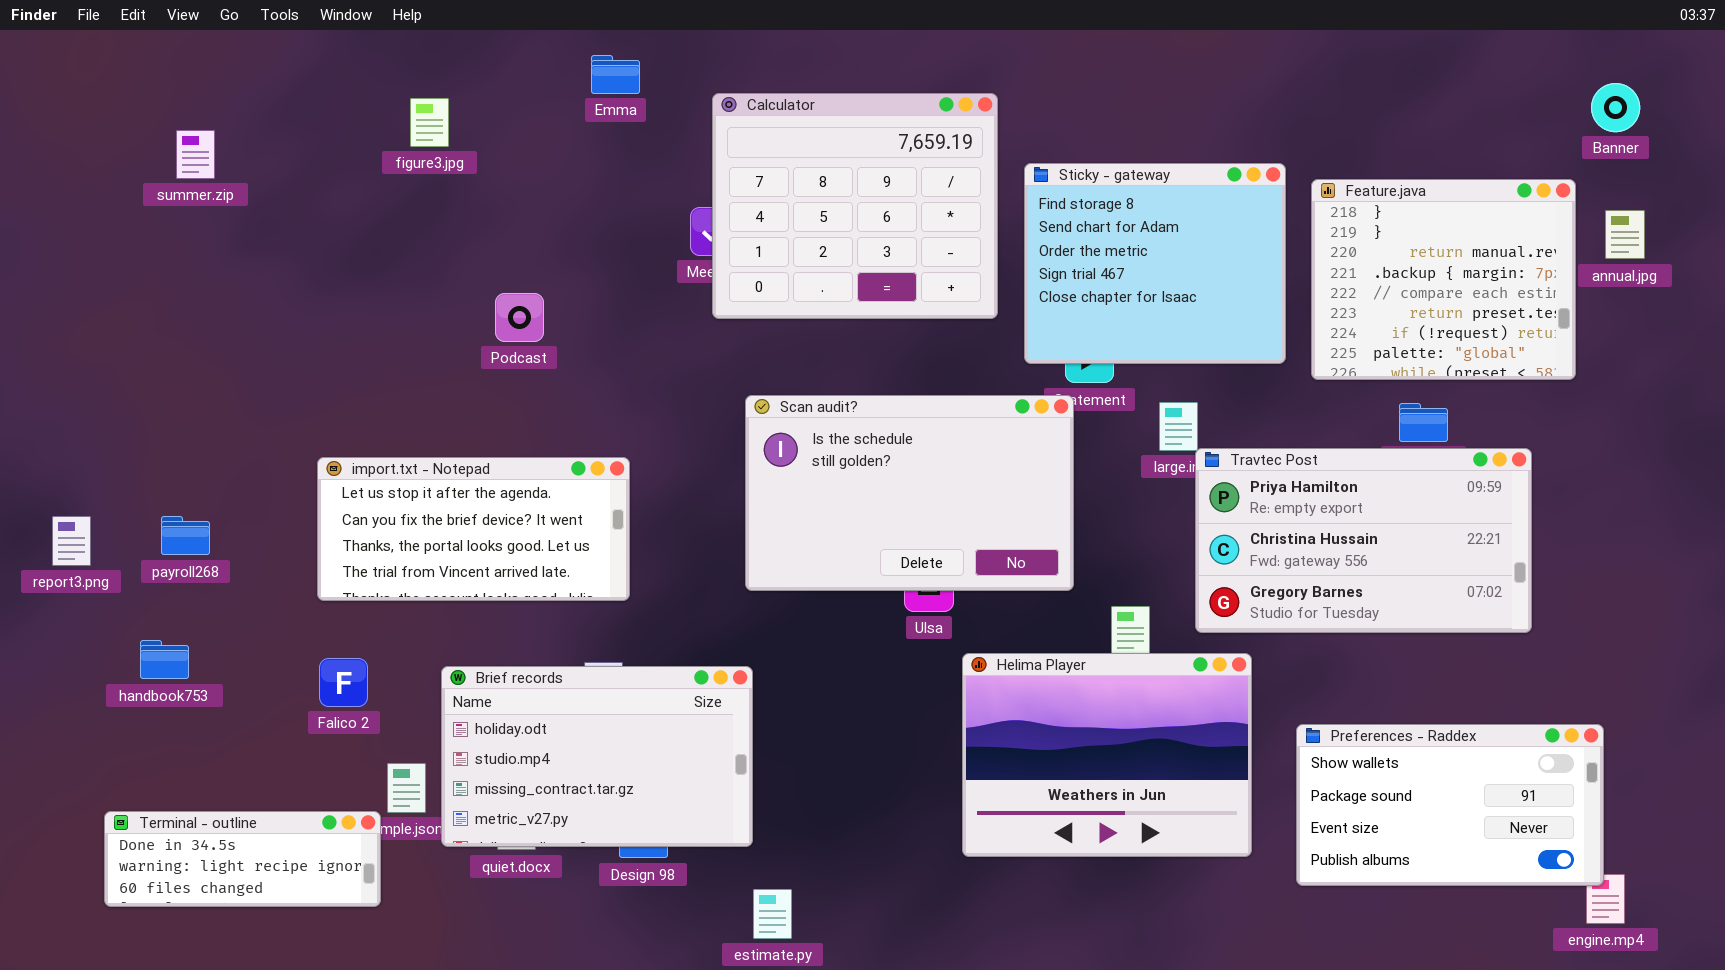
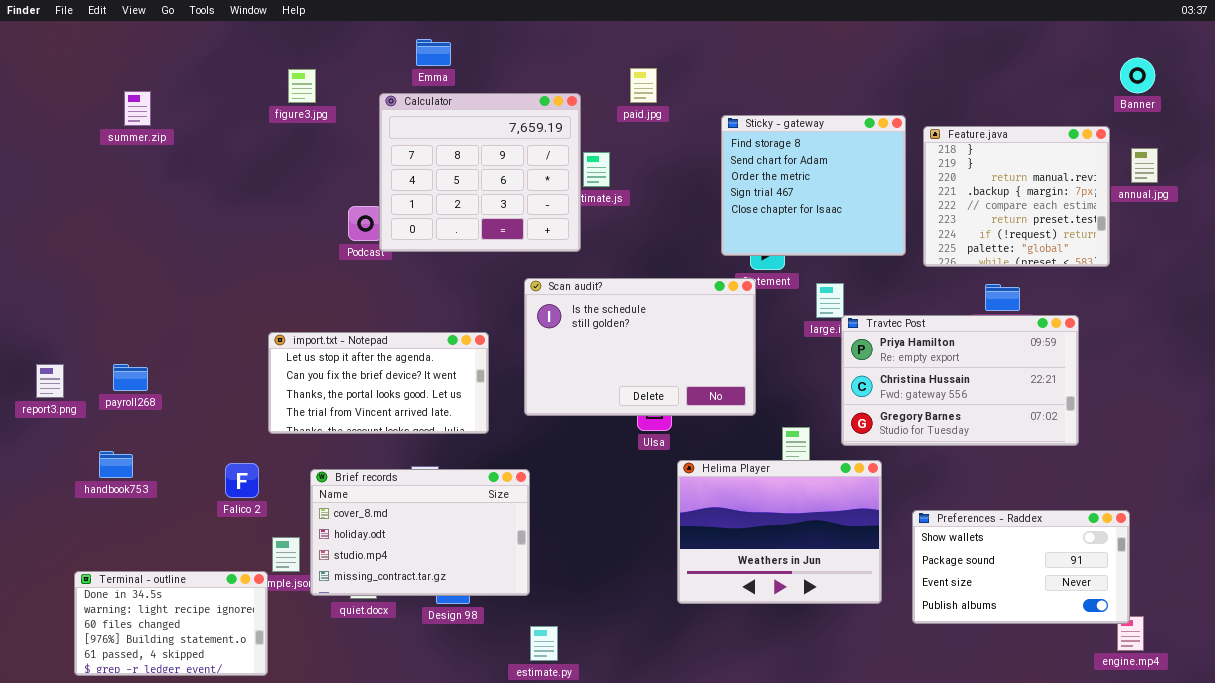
Calculator: [712,93,998,319] -> [379,93,581,252], moved
import.txt - Notepad: [317,457,630,601] -> [268,332,489,434], moved
Brief records: [441,666,753,847] -> [310,469,530,596], scrolled up 1 row
Terminal - outline: [104,811,381,907] -> [74,571,268,676], resized

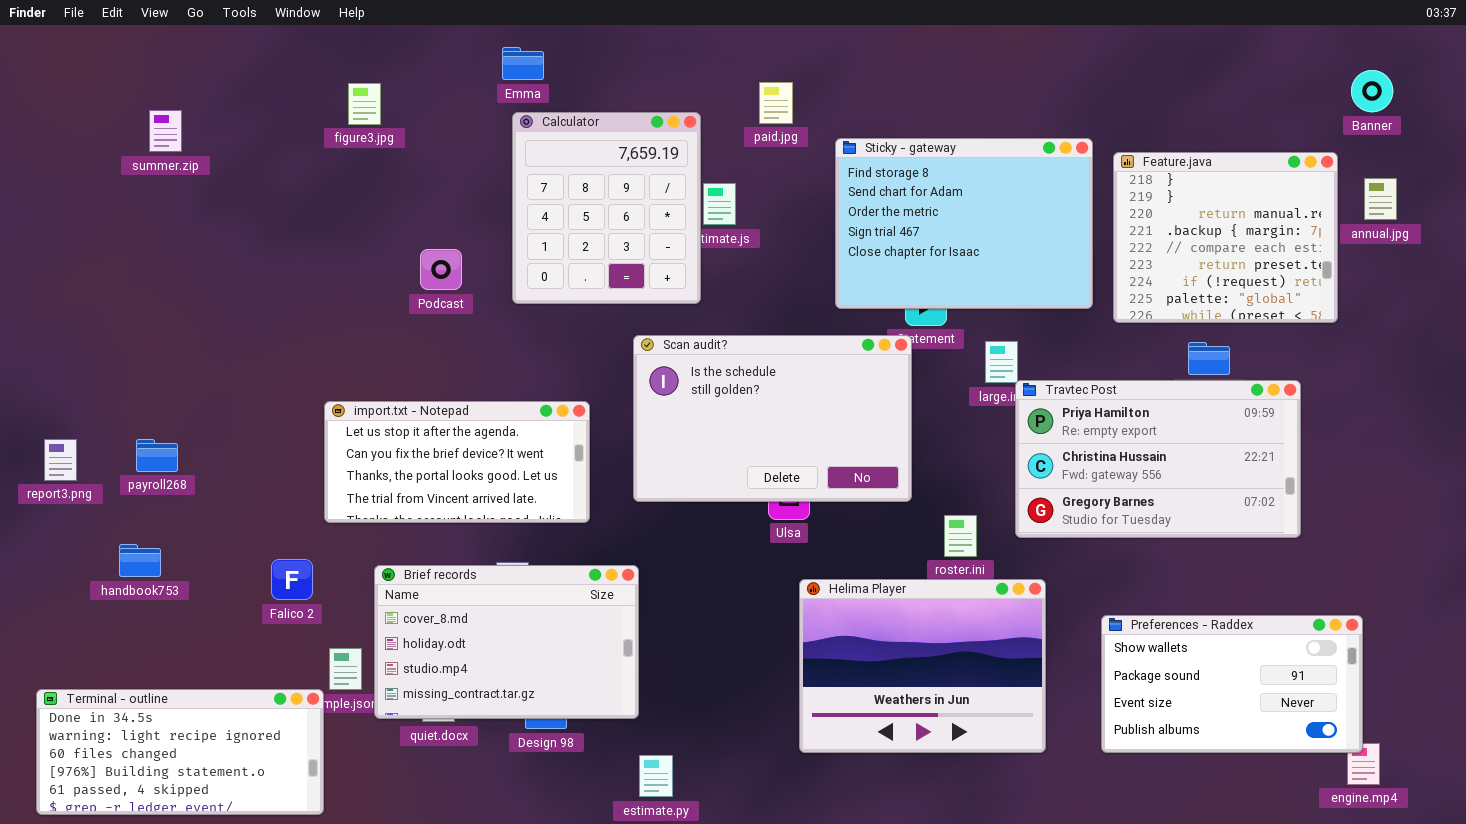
Calculator: [379,93,581,252] -> [512,112,701,304], resized
Sticky - gateway: [721,115,906,256] -> [835,138,1093,309], resized
Helima Player: [677,460,882,604] -> [799,579,1046,753], moved
Terminal - outline: [74,571,268,676] -> [36,689,324,815], resized

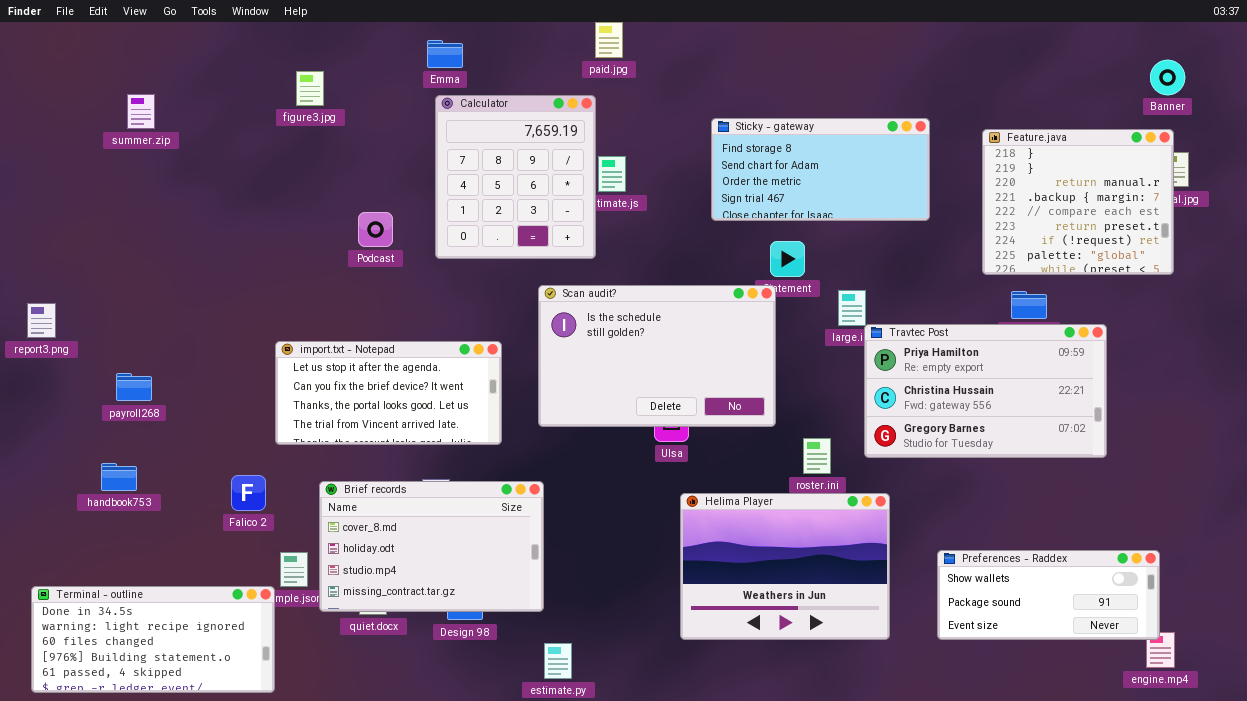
paid.jpg: [759,82,793,124] -> [595,22,623,58], moved
Sticky - gateway: [835,138,1093,309] -> [711,118,930,221], resized
Feature.java: [1113,152,1338,323] -> [982,129,1174,275], moved
report3.png: [44,439,77,481] -> [27,303,56,338], moved
Preferences - Raddex: [1101,615,1363,753] -> [937,550,1160,640], resized

